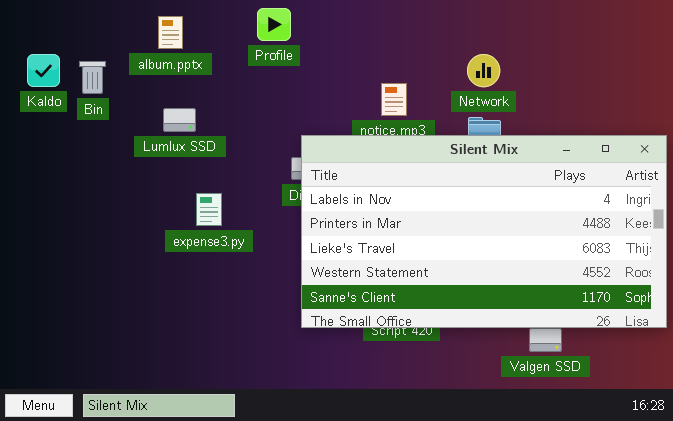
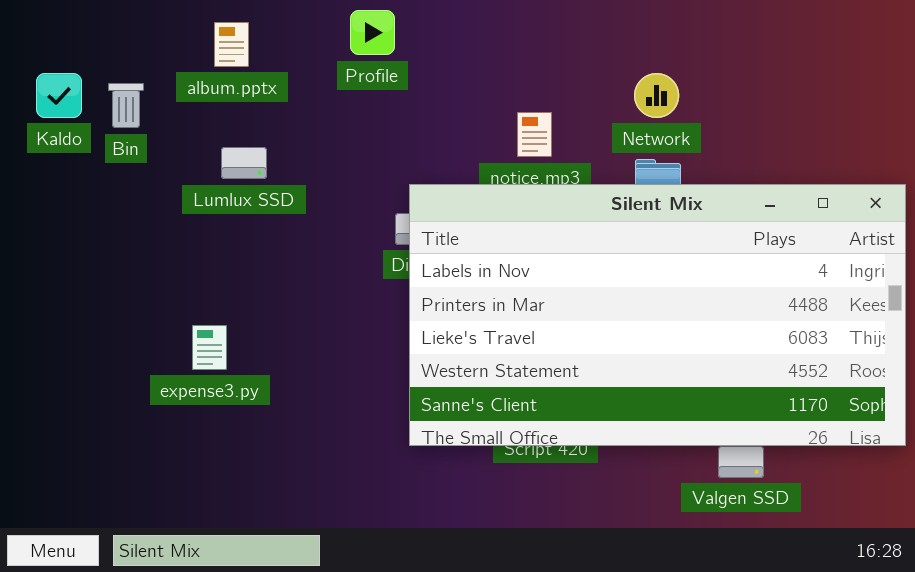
expense3.py: [196,193,222,226] -> [192,325,227,370], moved

